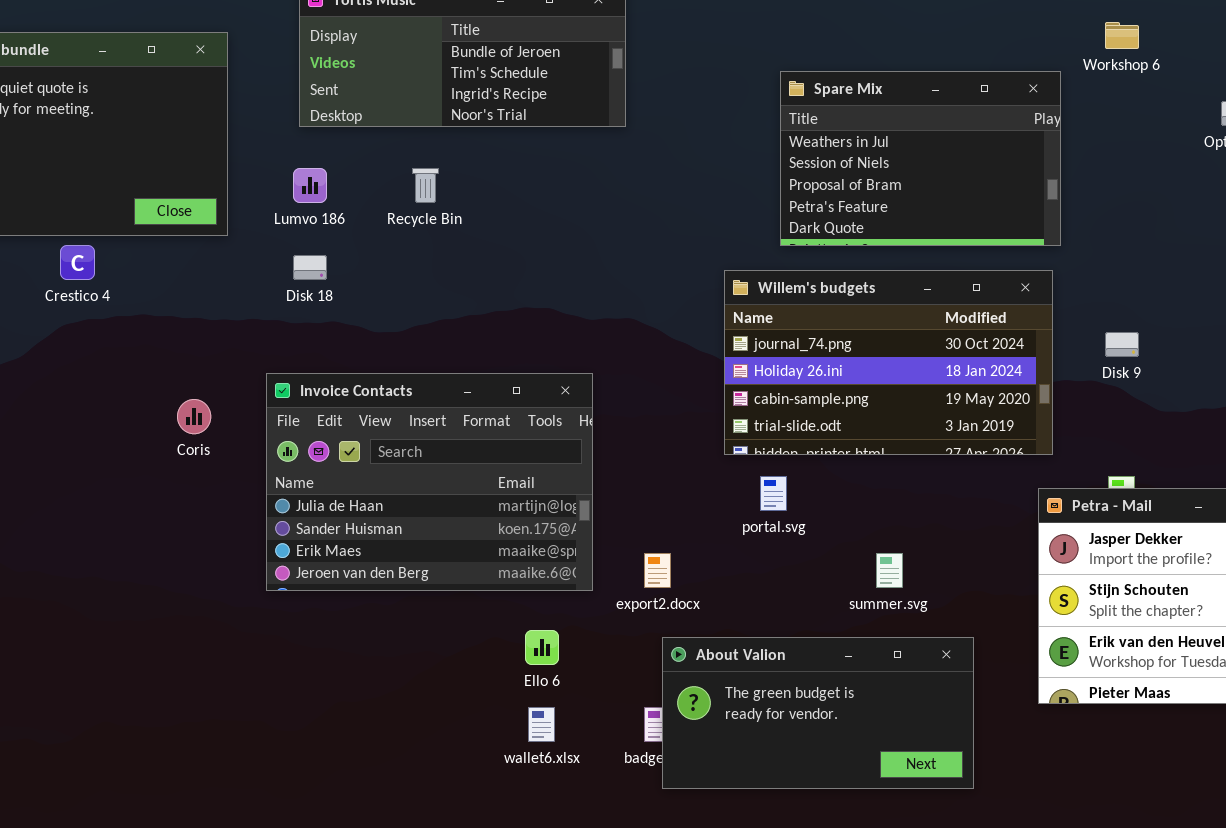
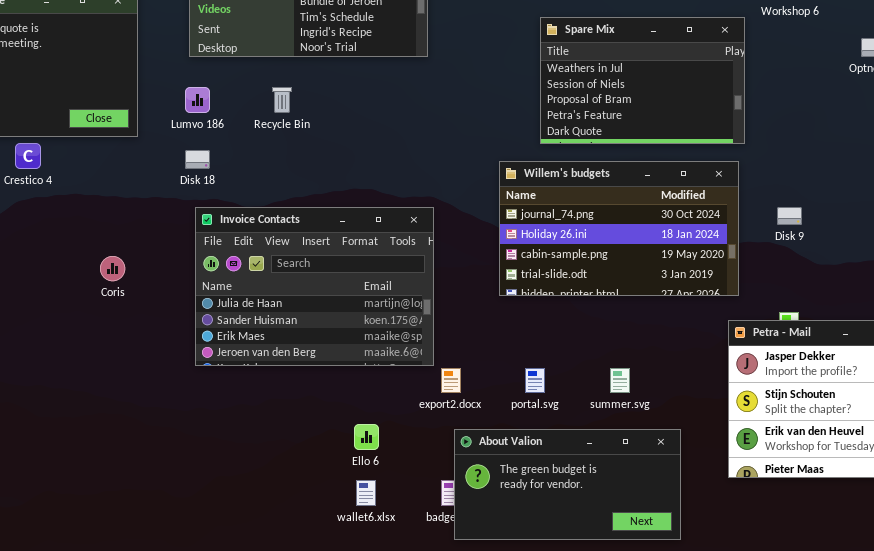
Invoice Contacts: [266,373,593,591] -> [195,207,434,366], moved
portal.svg: [760,476,787,511] -> [525,368,545,393], moved

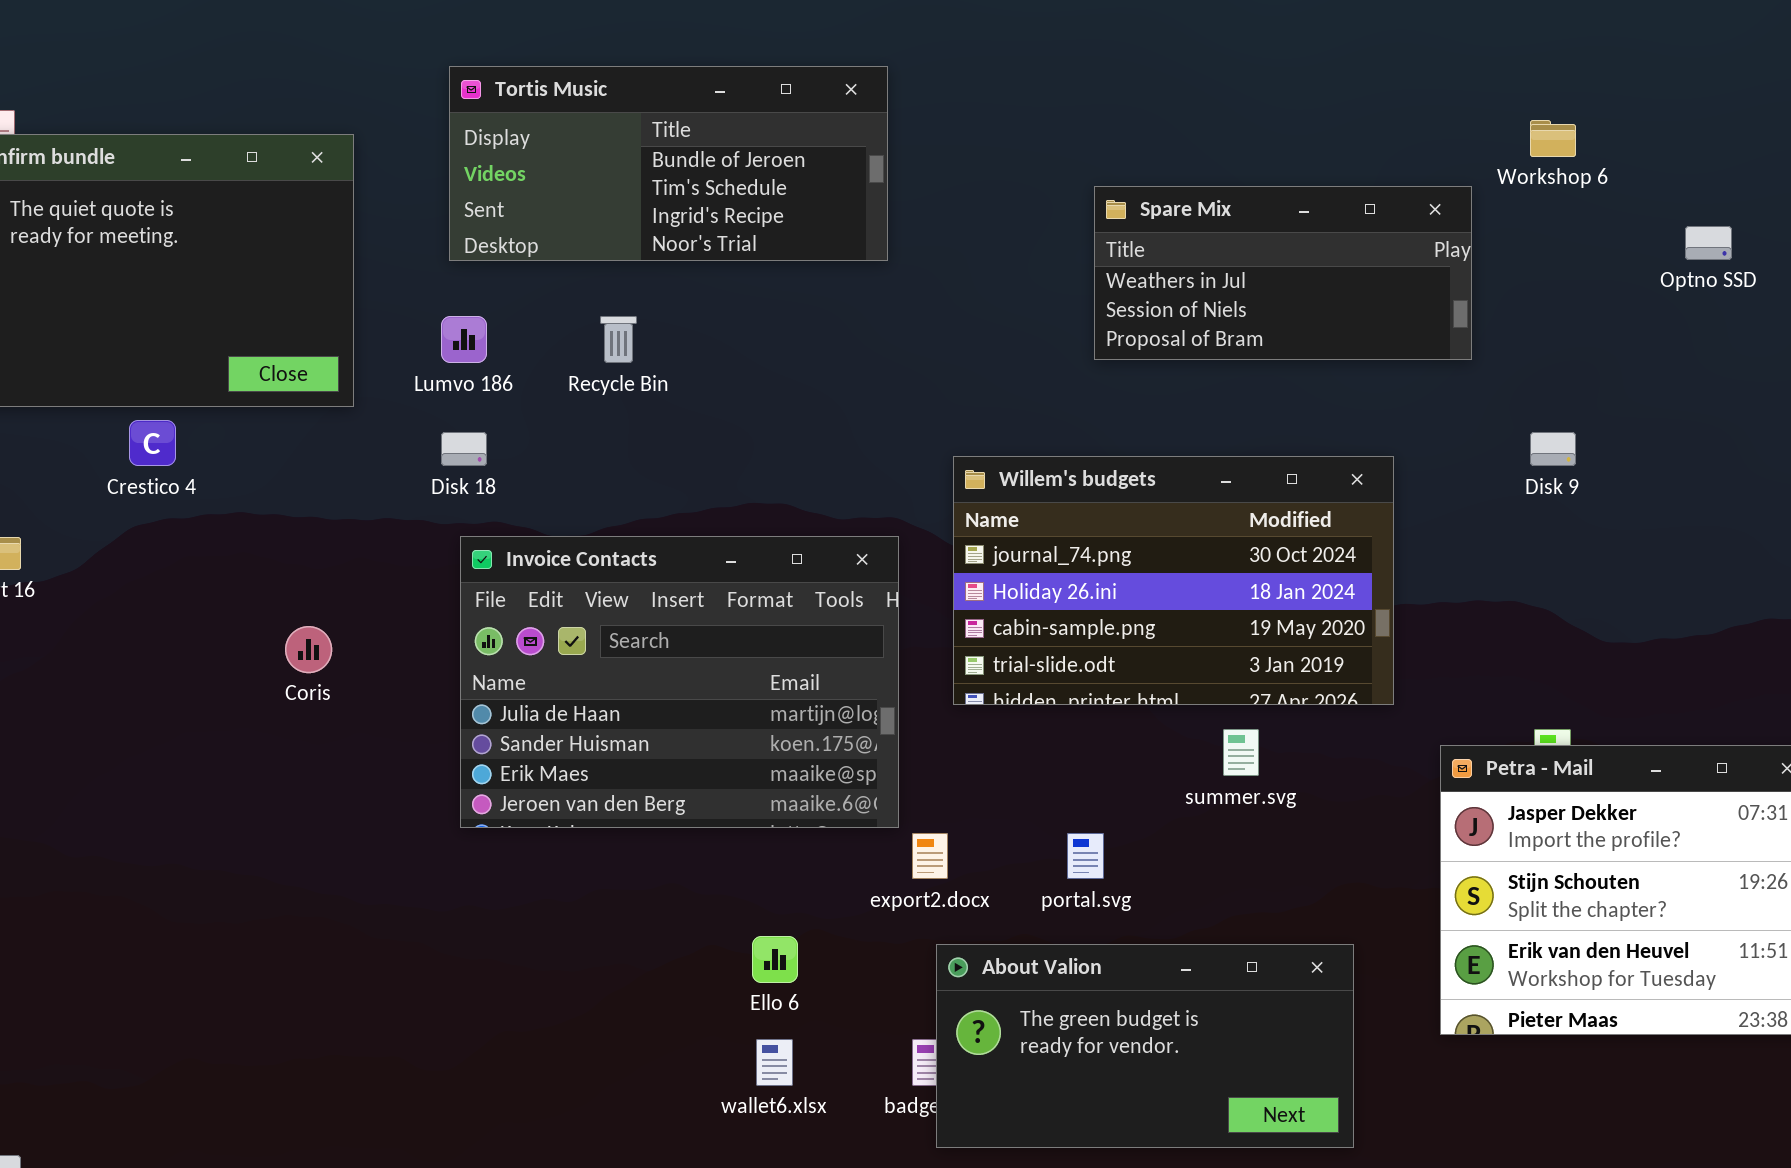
Spare Mix: [540,17,745,144] -> [1094,186,1472,360], resized
Willem's budgets: [499,161,739,296] -> [953,456,1394,705], moved
Disk 9: [777,207,802,225] -> [1530,432,1576,466], moved
summer.svg: [610,368,630,393] -> [1223,729,1259,776], moved

